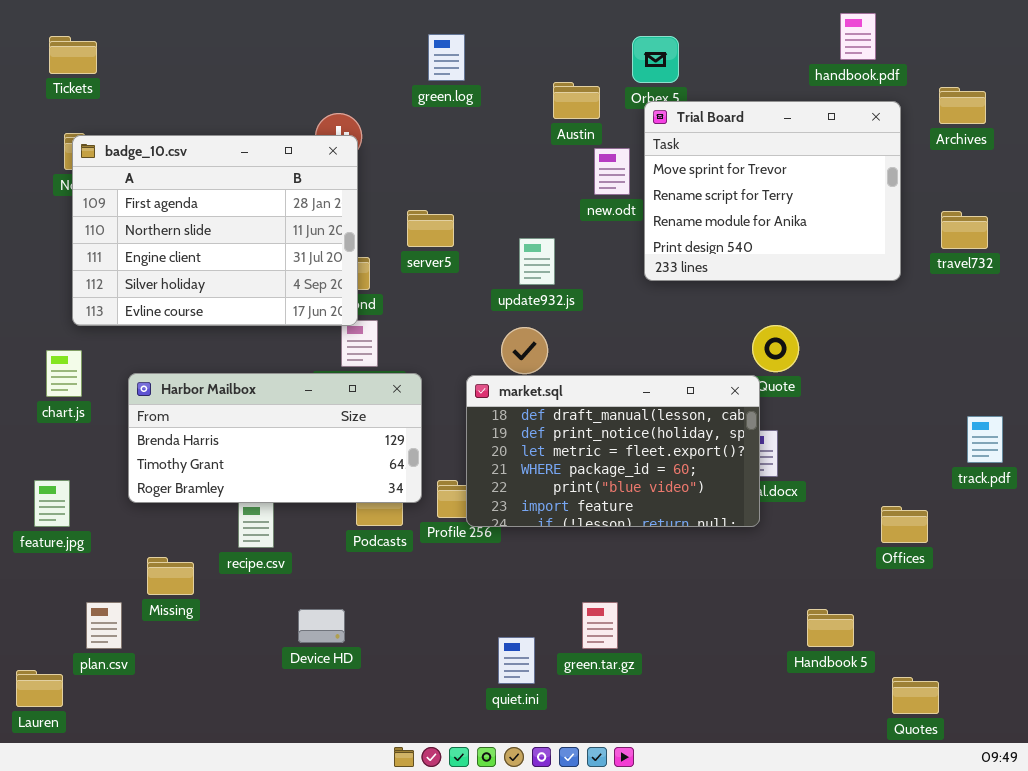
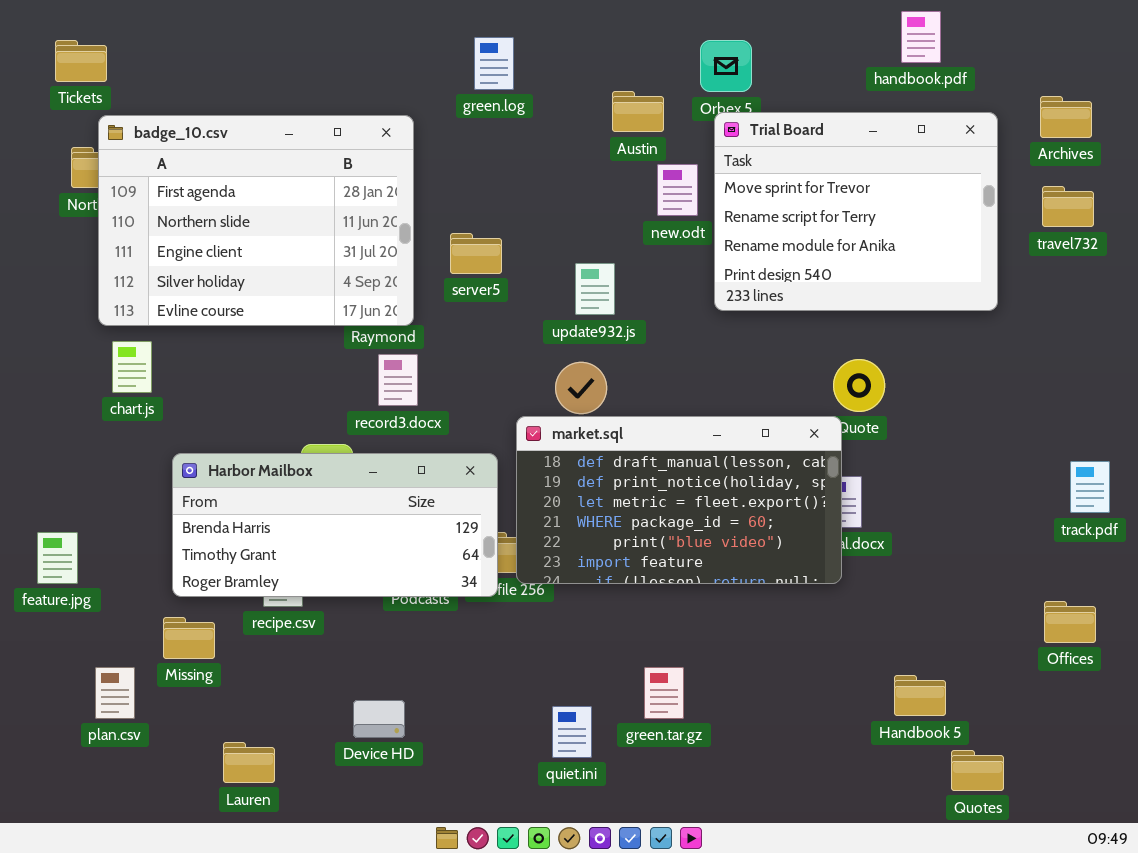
handbook.pdf: [840,13,876,60] -> [901,11,941,63], moved
badge_10.csv: [72,135,358,326] -> [98,115,414,326], moved
travel732: [941,211,988,249] -> [1042,186,1094,227], moved
chart.js: [46,350,82,397] -> [112,341,152,393], moved
Harbor Mailbox: [128,373,422,503] -> [172,453,498,597], moved
Offices: [881,506,928,543] -> [1044,601,1096,643], moved
Device HD: [298,609,345,643] -> [353,700,405,738], moved
Lauren: [16,670,63,707] -> [223,742,275,783], moved
Quotes: [892,677,939,714] -> [951,750,1004,791], moved

